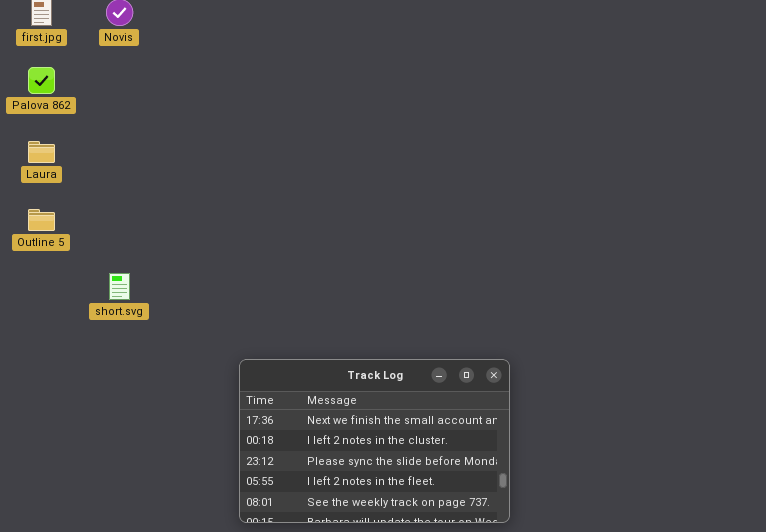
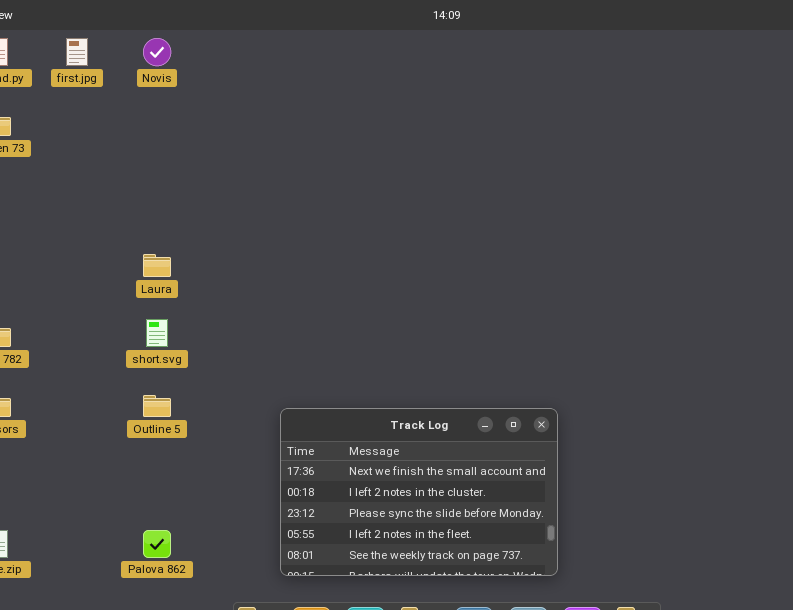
Palova 862: [28,67,55,94] -> [143,530,171,558], moved
Laura: [28,141,55,163] -> [143,254,171,277], moved
Outline 5: [28,209,55,231] -> [143,395,171,417], moved

